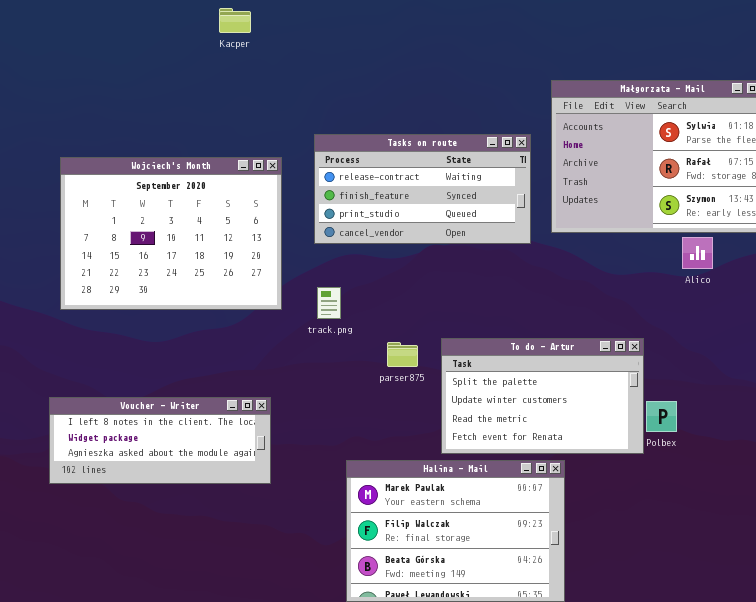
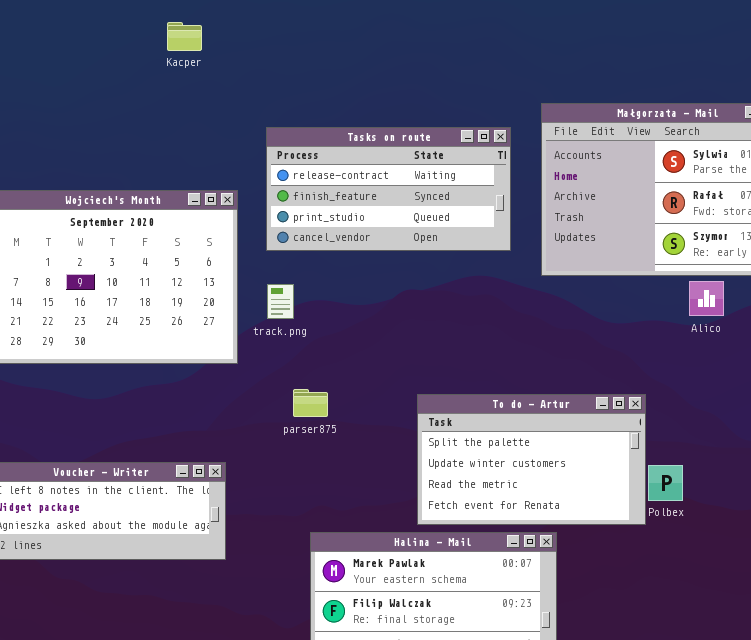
Tasks on route: [314,134,531,244] -> [266,127,511,251], moved
track.png: [317,287,341,319] -> [267,284,294,319], moved
parser875: [387,342,418,367] -> [293,389,328,417], moved

